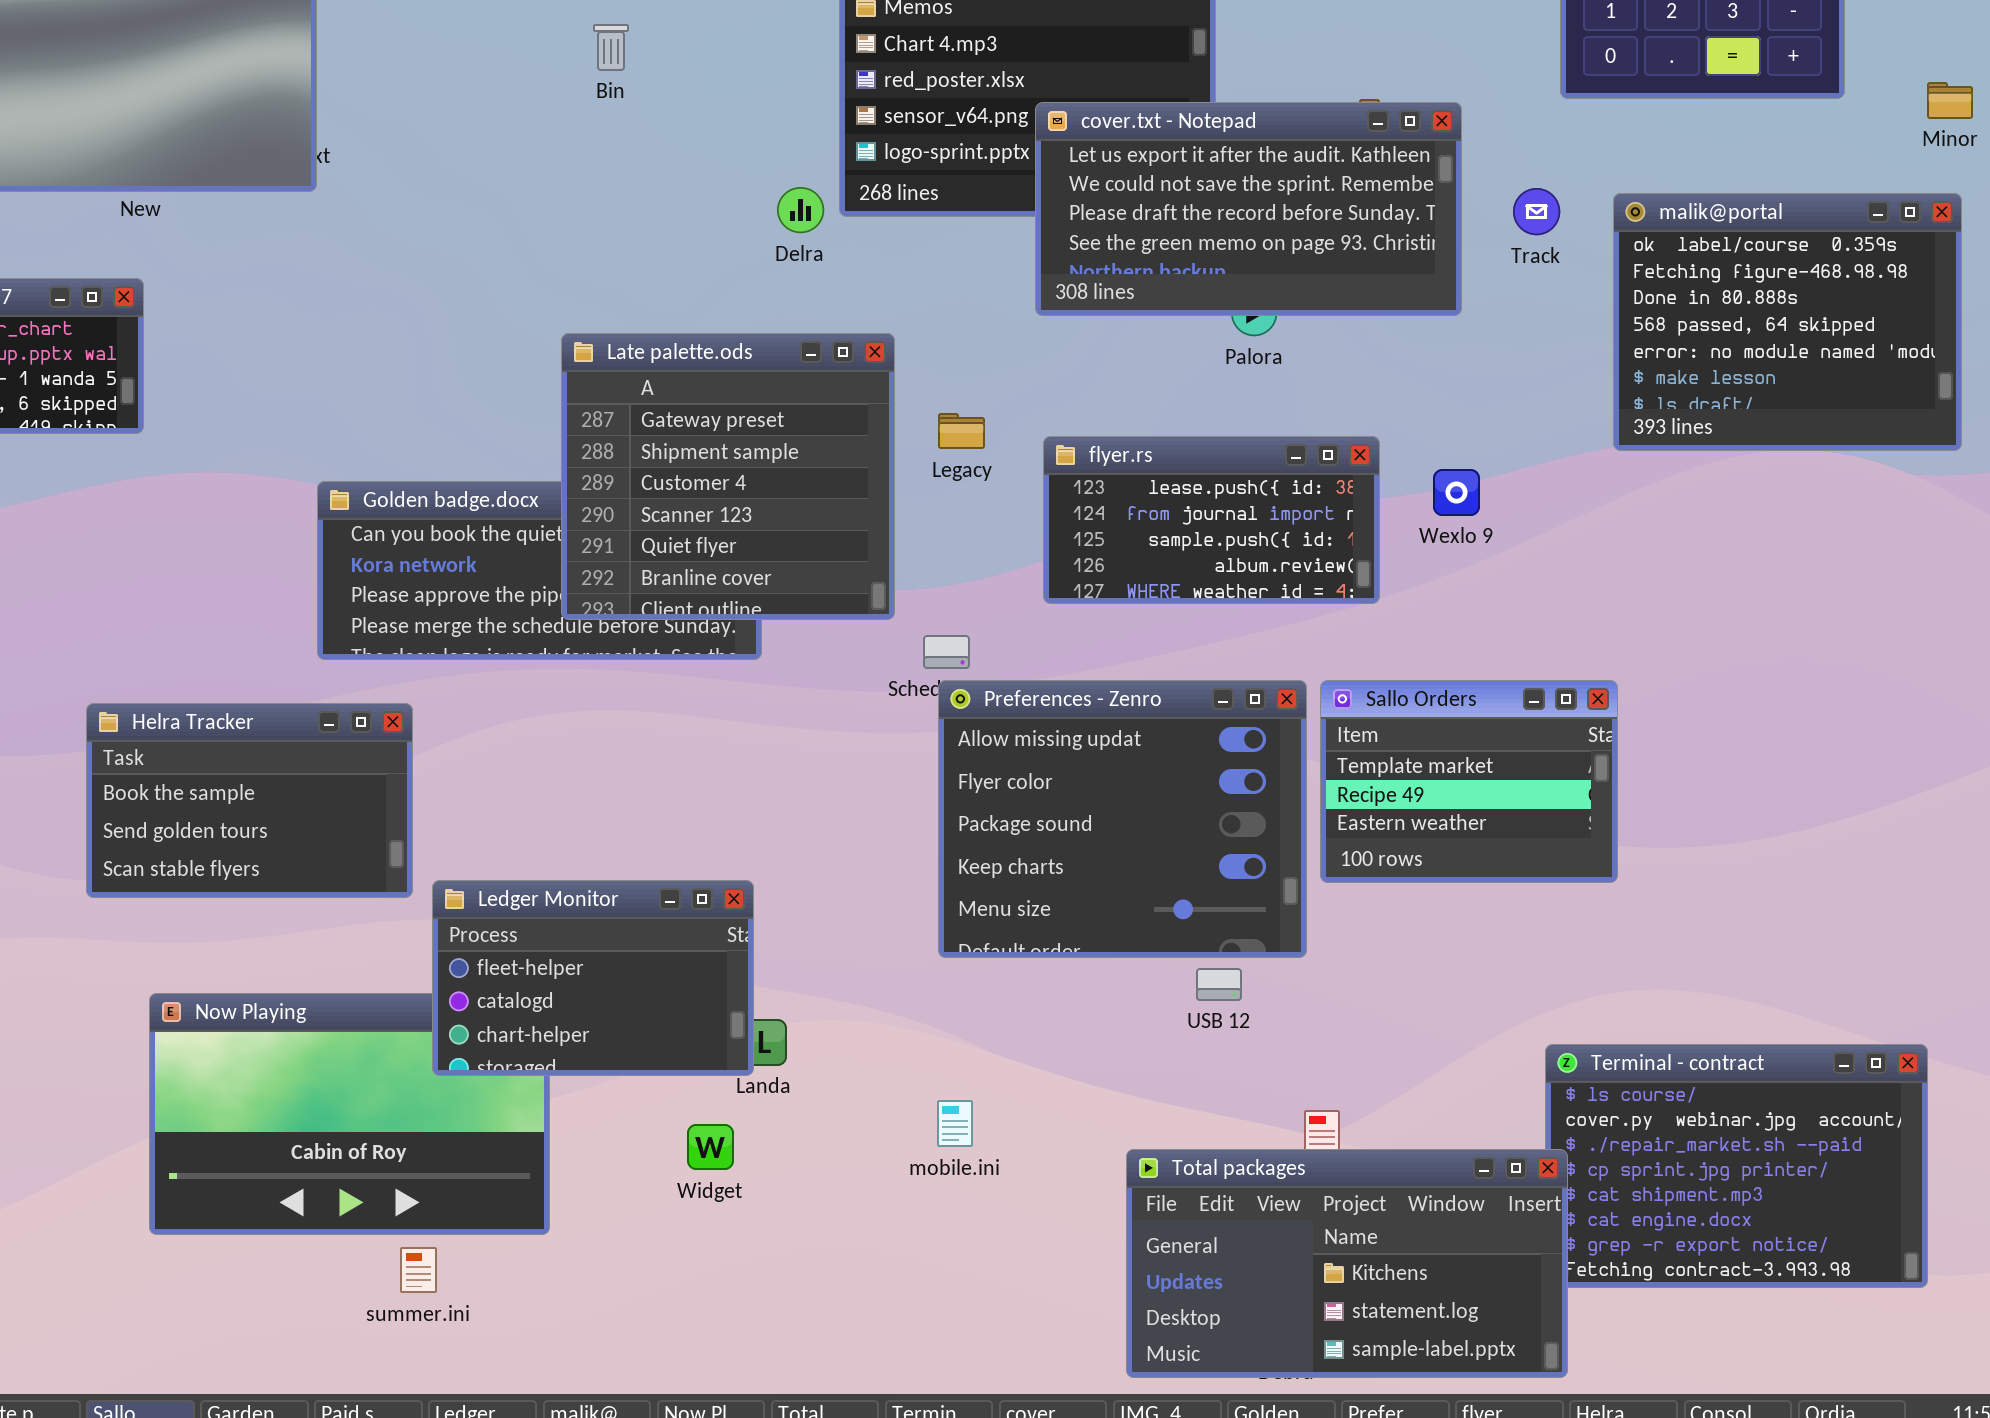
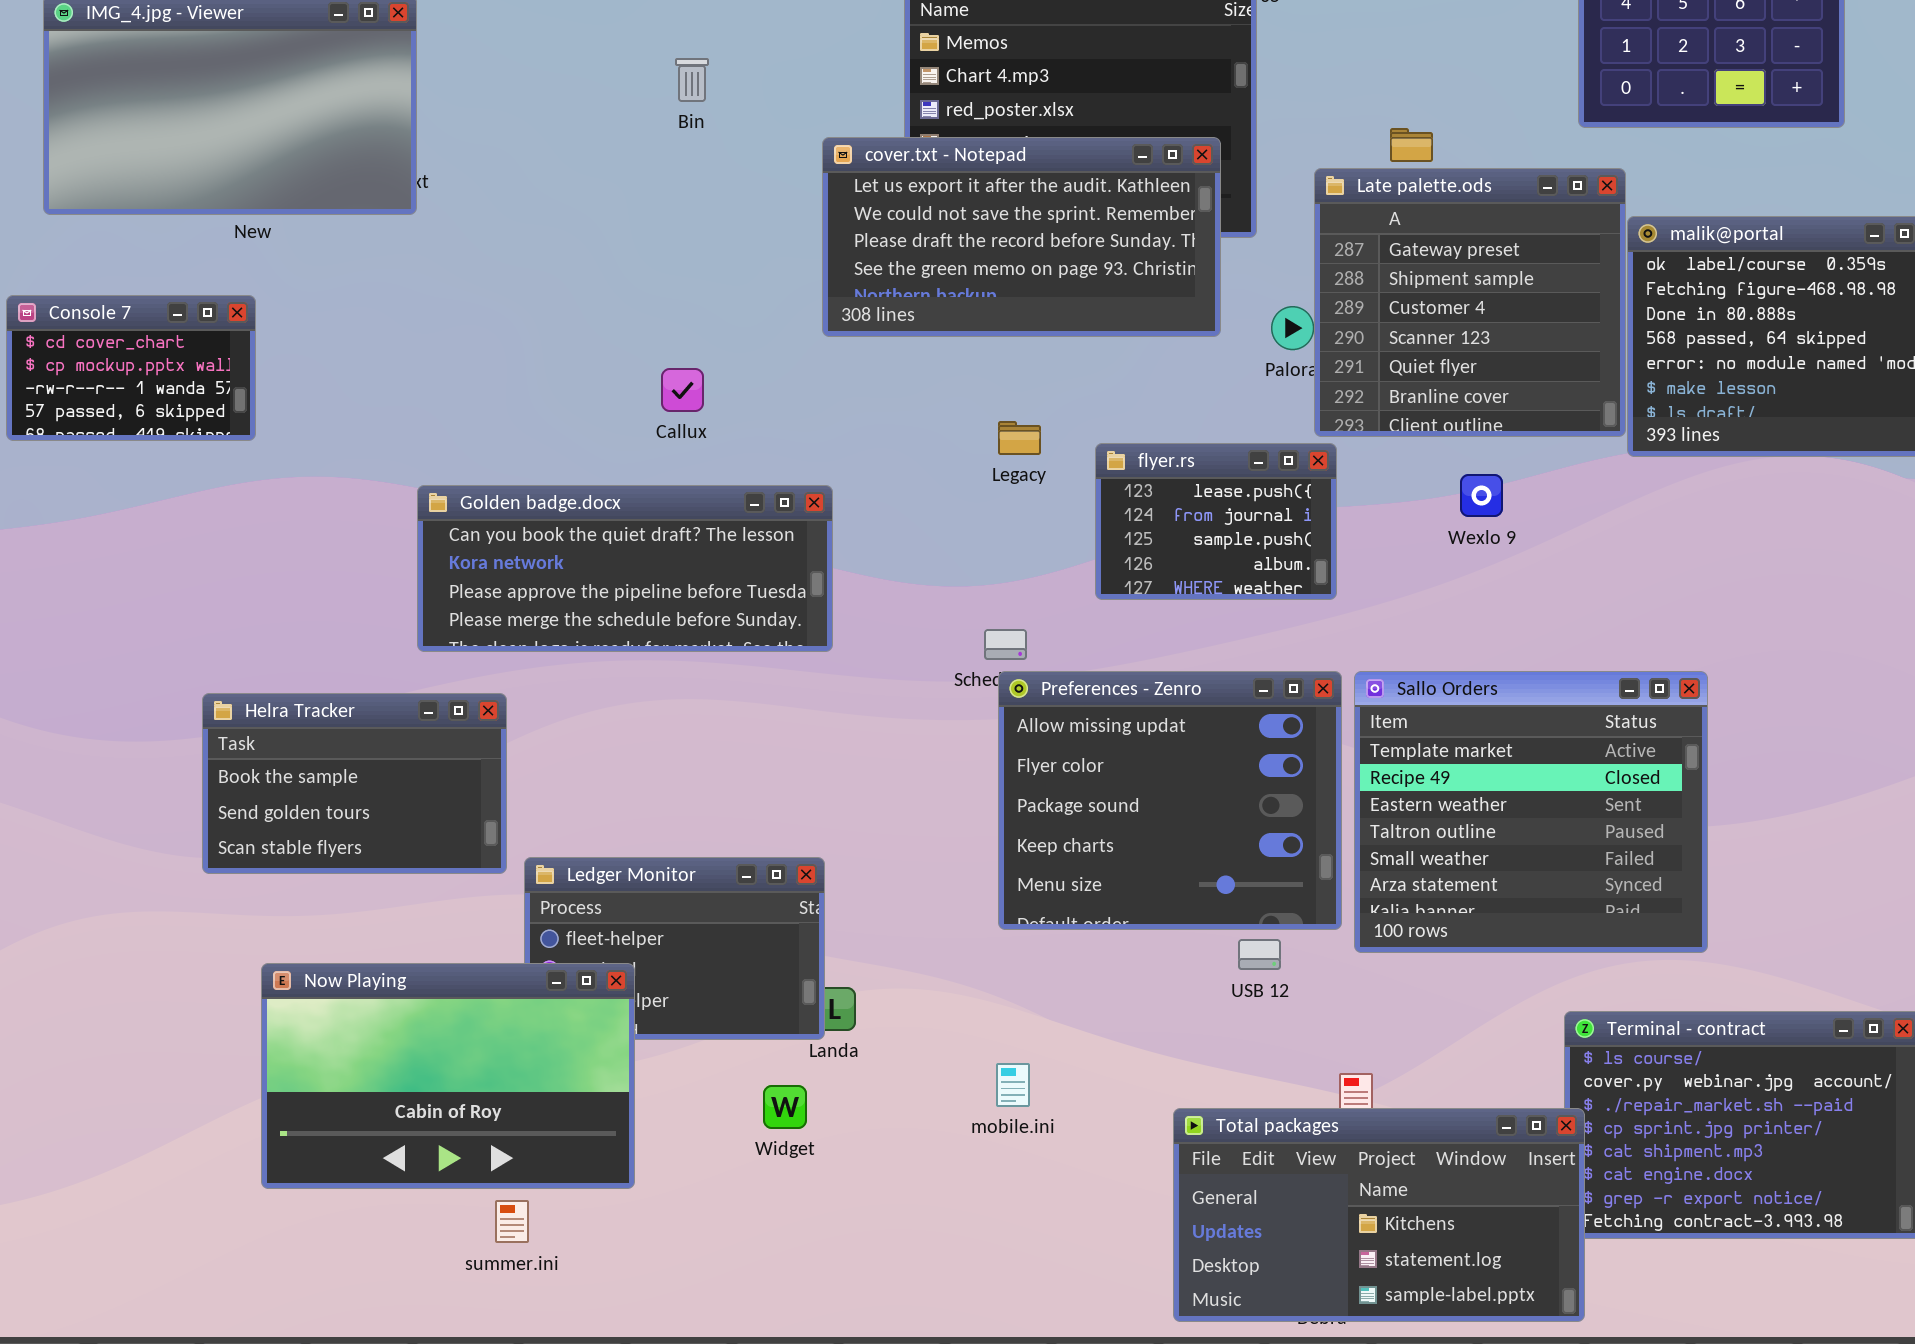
cover.txt - Notepad: [1035,102,1462,316] -> [822,137,1221,337], moved
Late palette.ods: [561,333,895,620] -> [1314,168,1626,437], moved
flyer.rs: [1043,436,1380,604] -> [1095,443,1337,600], resized
Sallo Orders: [1320,680,1618,883] -> [1354,671,1708,953], resized
Now Playing: [149,993,550,1235] -> [261,963,635,1189], raised

